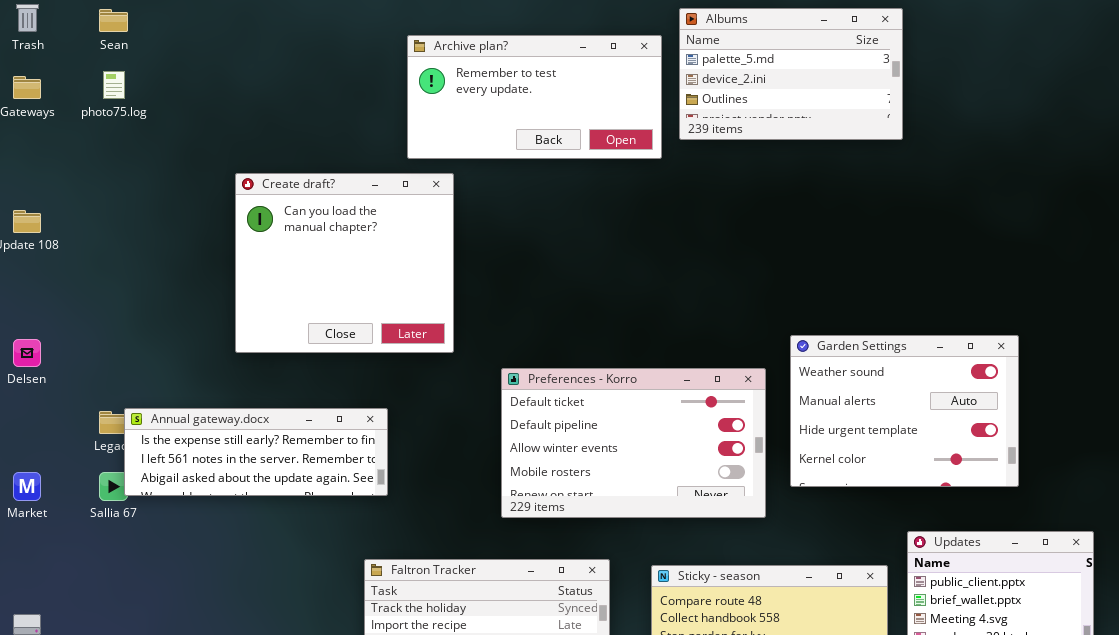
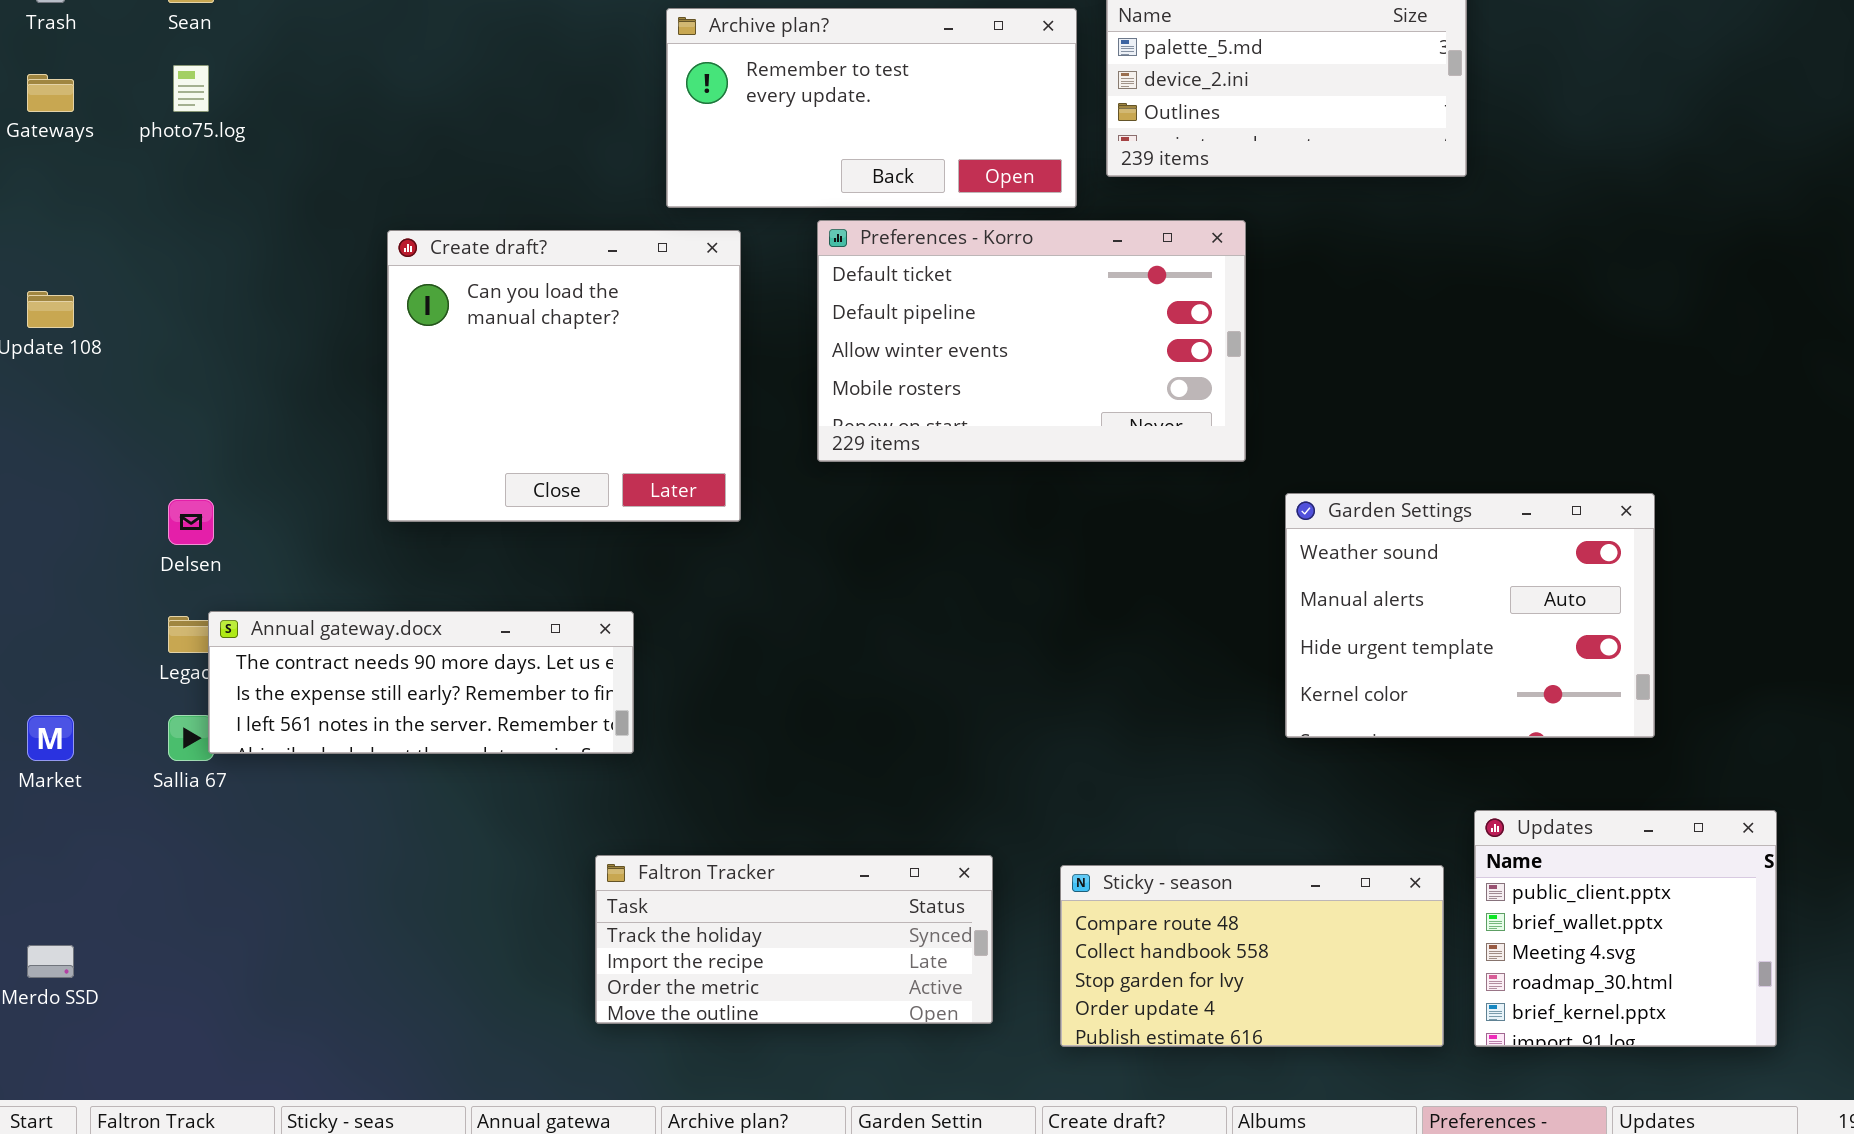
Delsen: [13,339,41,367] -> [168,499,214,545], moved
Preferences - Korro: [501,368,766,518] -> [817,220,1246,462], moved
Annual gateway.docx: [124,408,388,496] -> [208,611,634,754], scrolled up 1 row

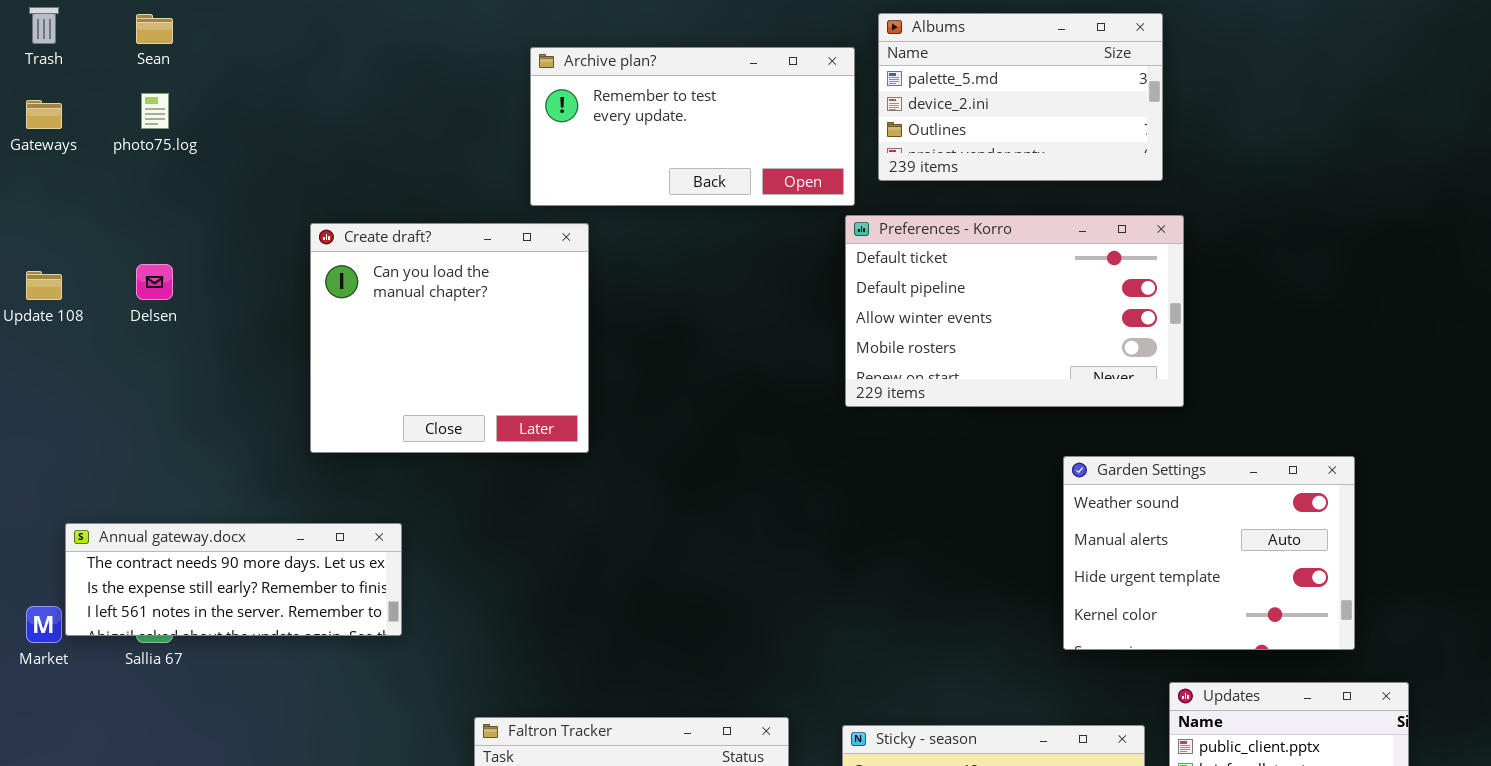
Preferences - Korro: [817,220,1246,462] -> [845,215,1184,407], moved
Garden Settings: [1285,493,1655,738] -> [1063,456,1355,650], moved
Delsen: [168,499,214,545] -> [136,264,173,300], moved
Annual gateway.docx: [208,611,634,754] -> [65,523,402,636], moved

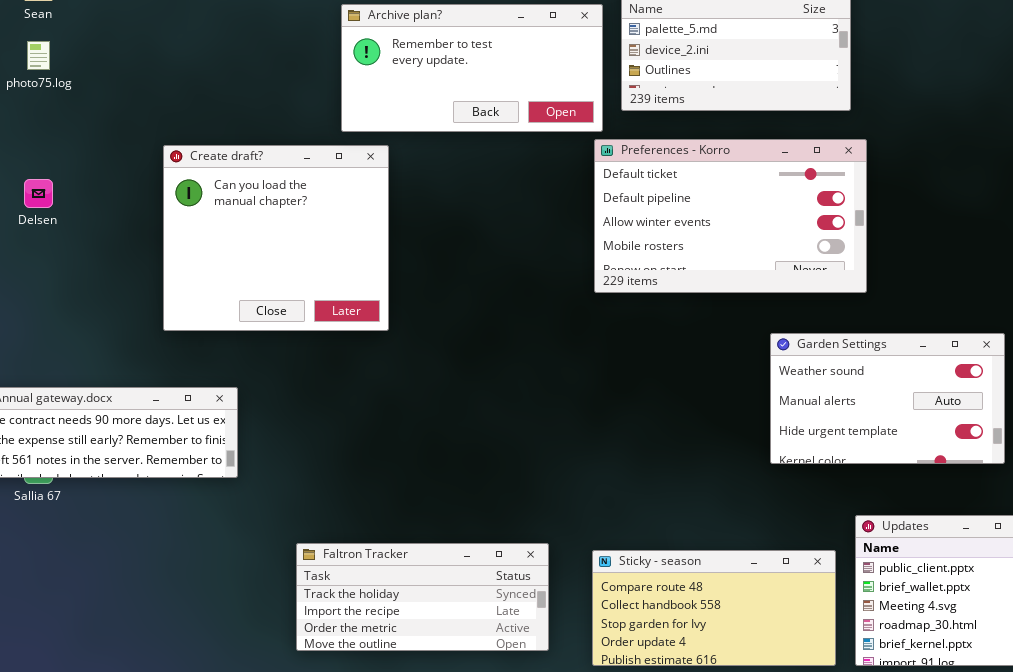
Garden Settings: [1063,456,1355,650] -> [770,333,1005,464], resized

